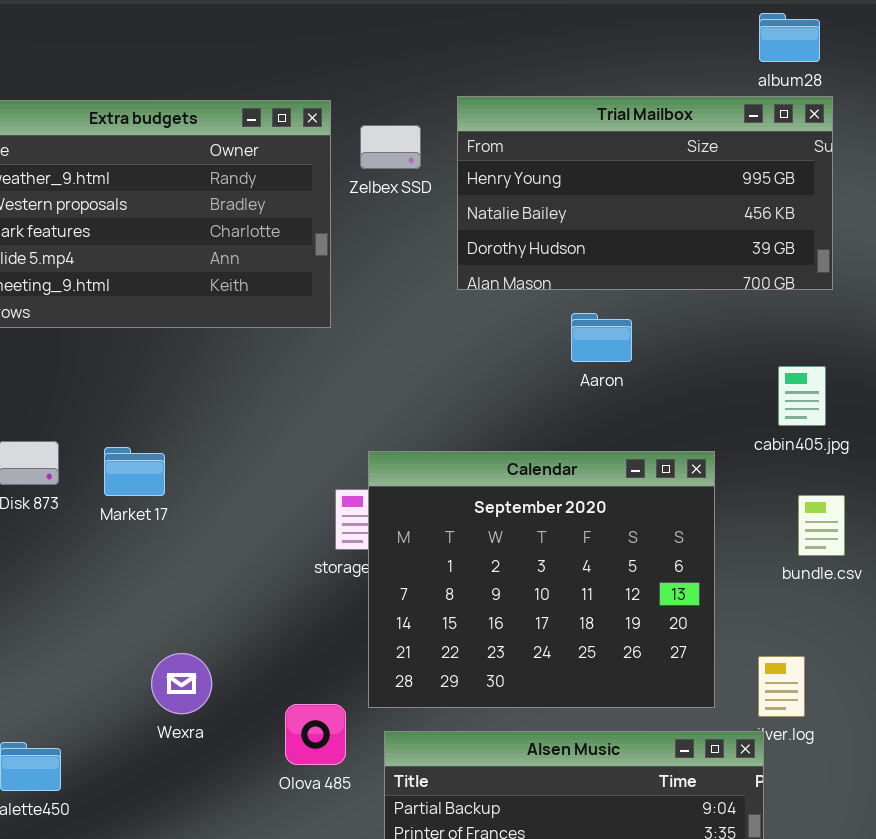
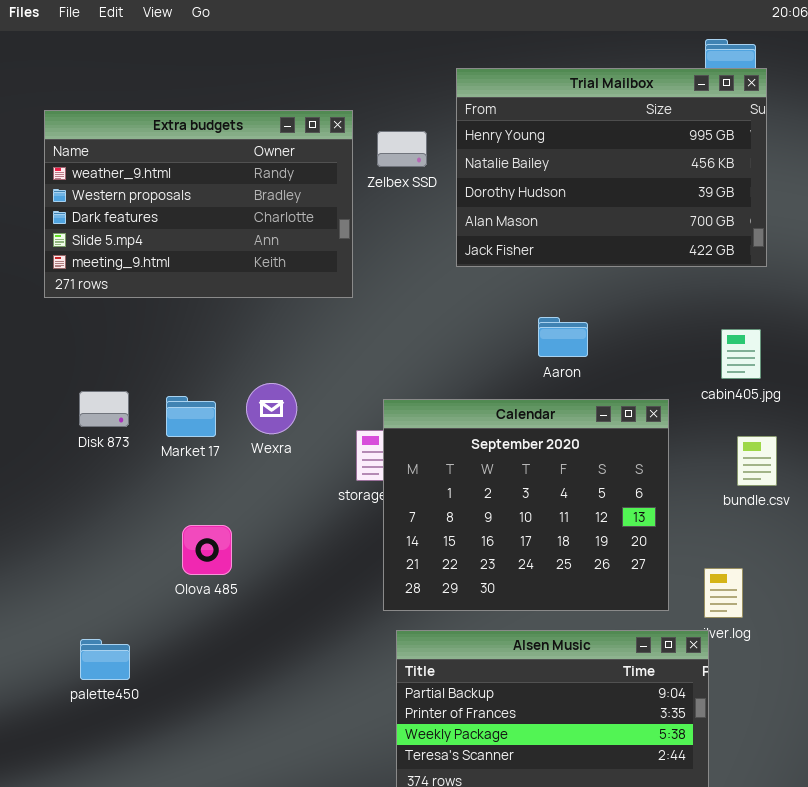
Trial Mailbox: [457,96,833,290] -> [456,68,767,267], resized
Aaron: [571,313,632,362] -> [538,317,588,357], moved
Wexra: [151,653,212,714] -> [246,383,297,434], moved
Olova 485: [285,704,346,765] -> [182,525,232,575], moved

